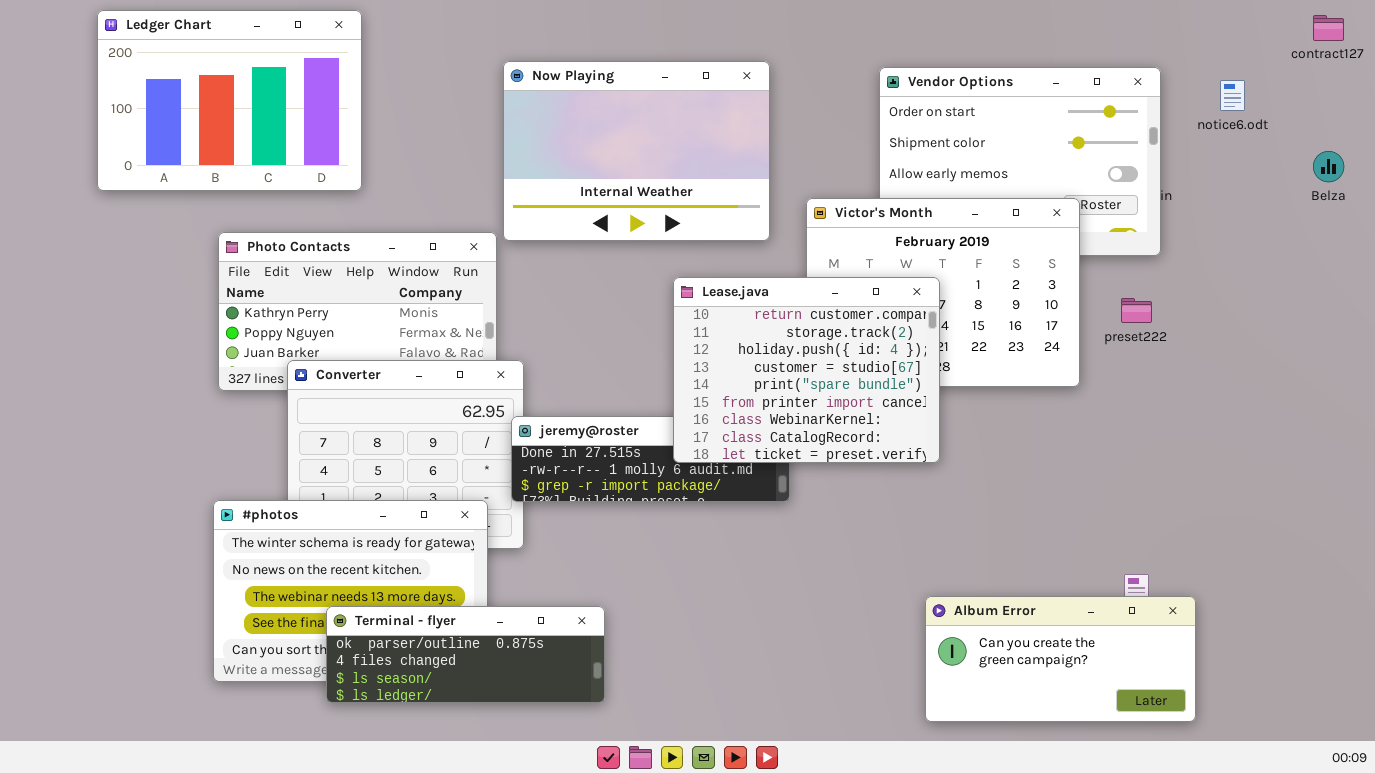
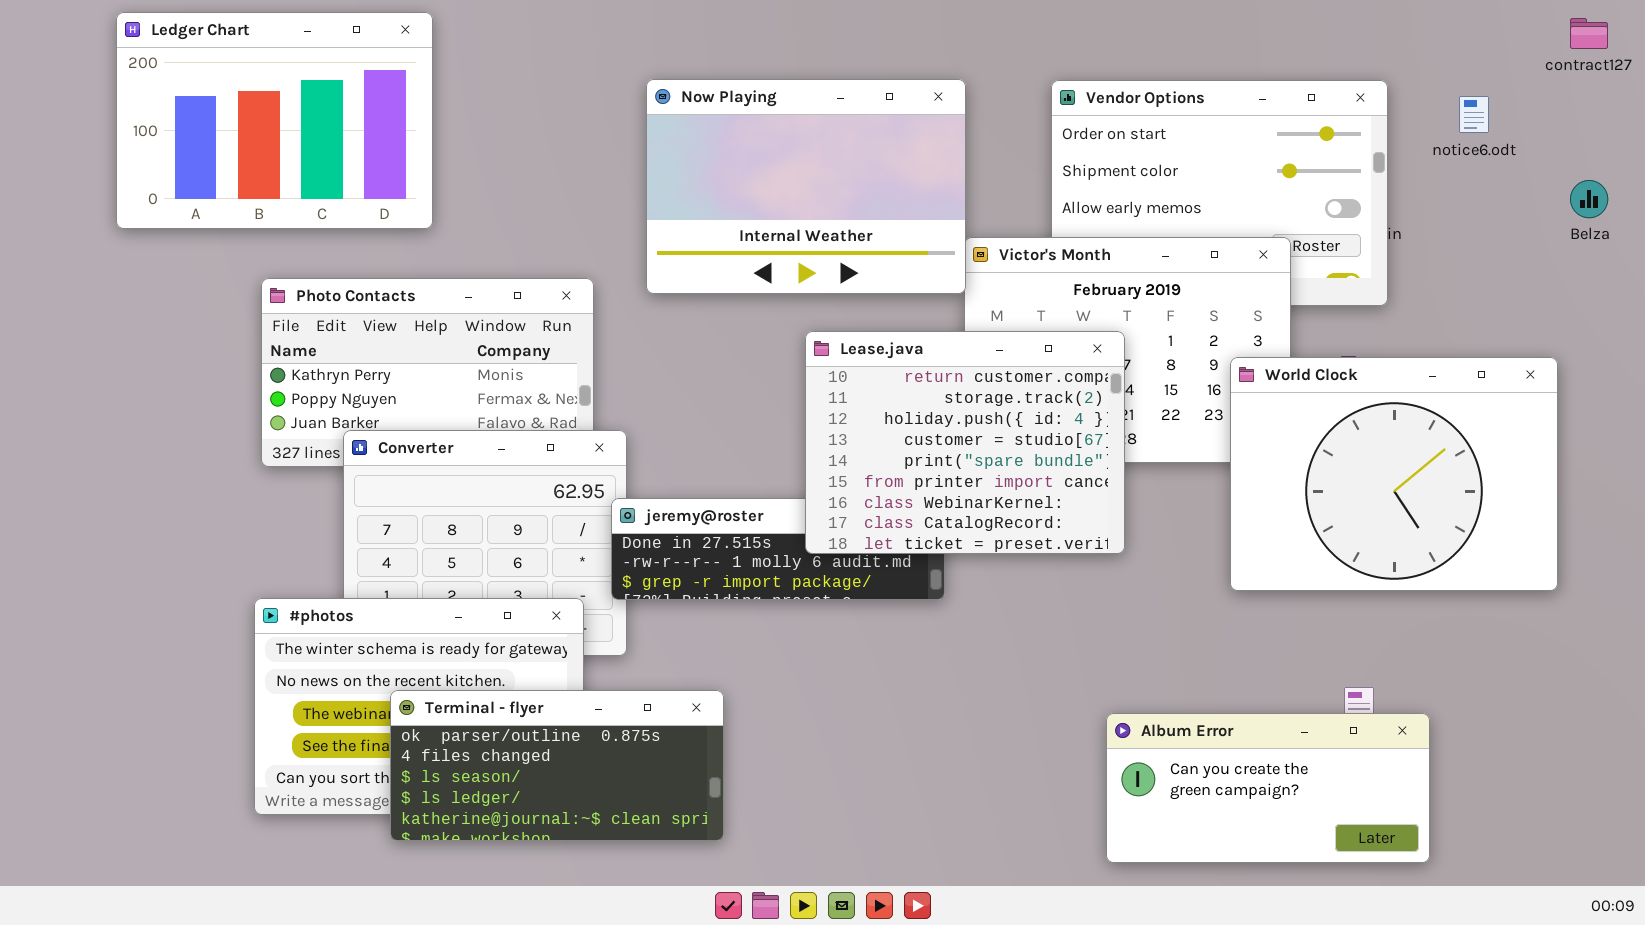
Now Playing: [503,61,770,241] -> [646,79,966,294], moved
World Clock: none -> [1230,357,1558,591], opened
Terminal - flyer: [326,606,605,703] -> [390,690,724,841], resized

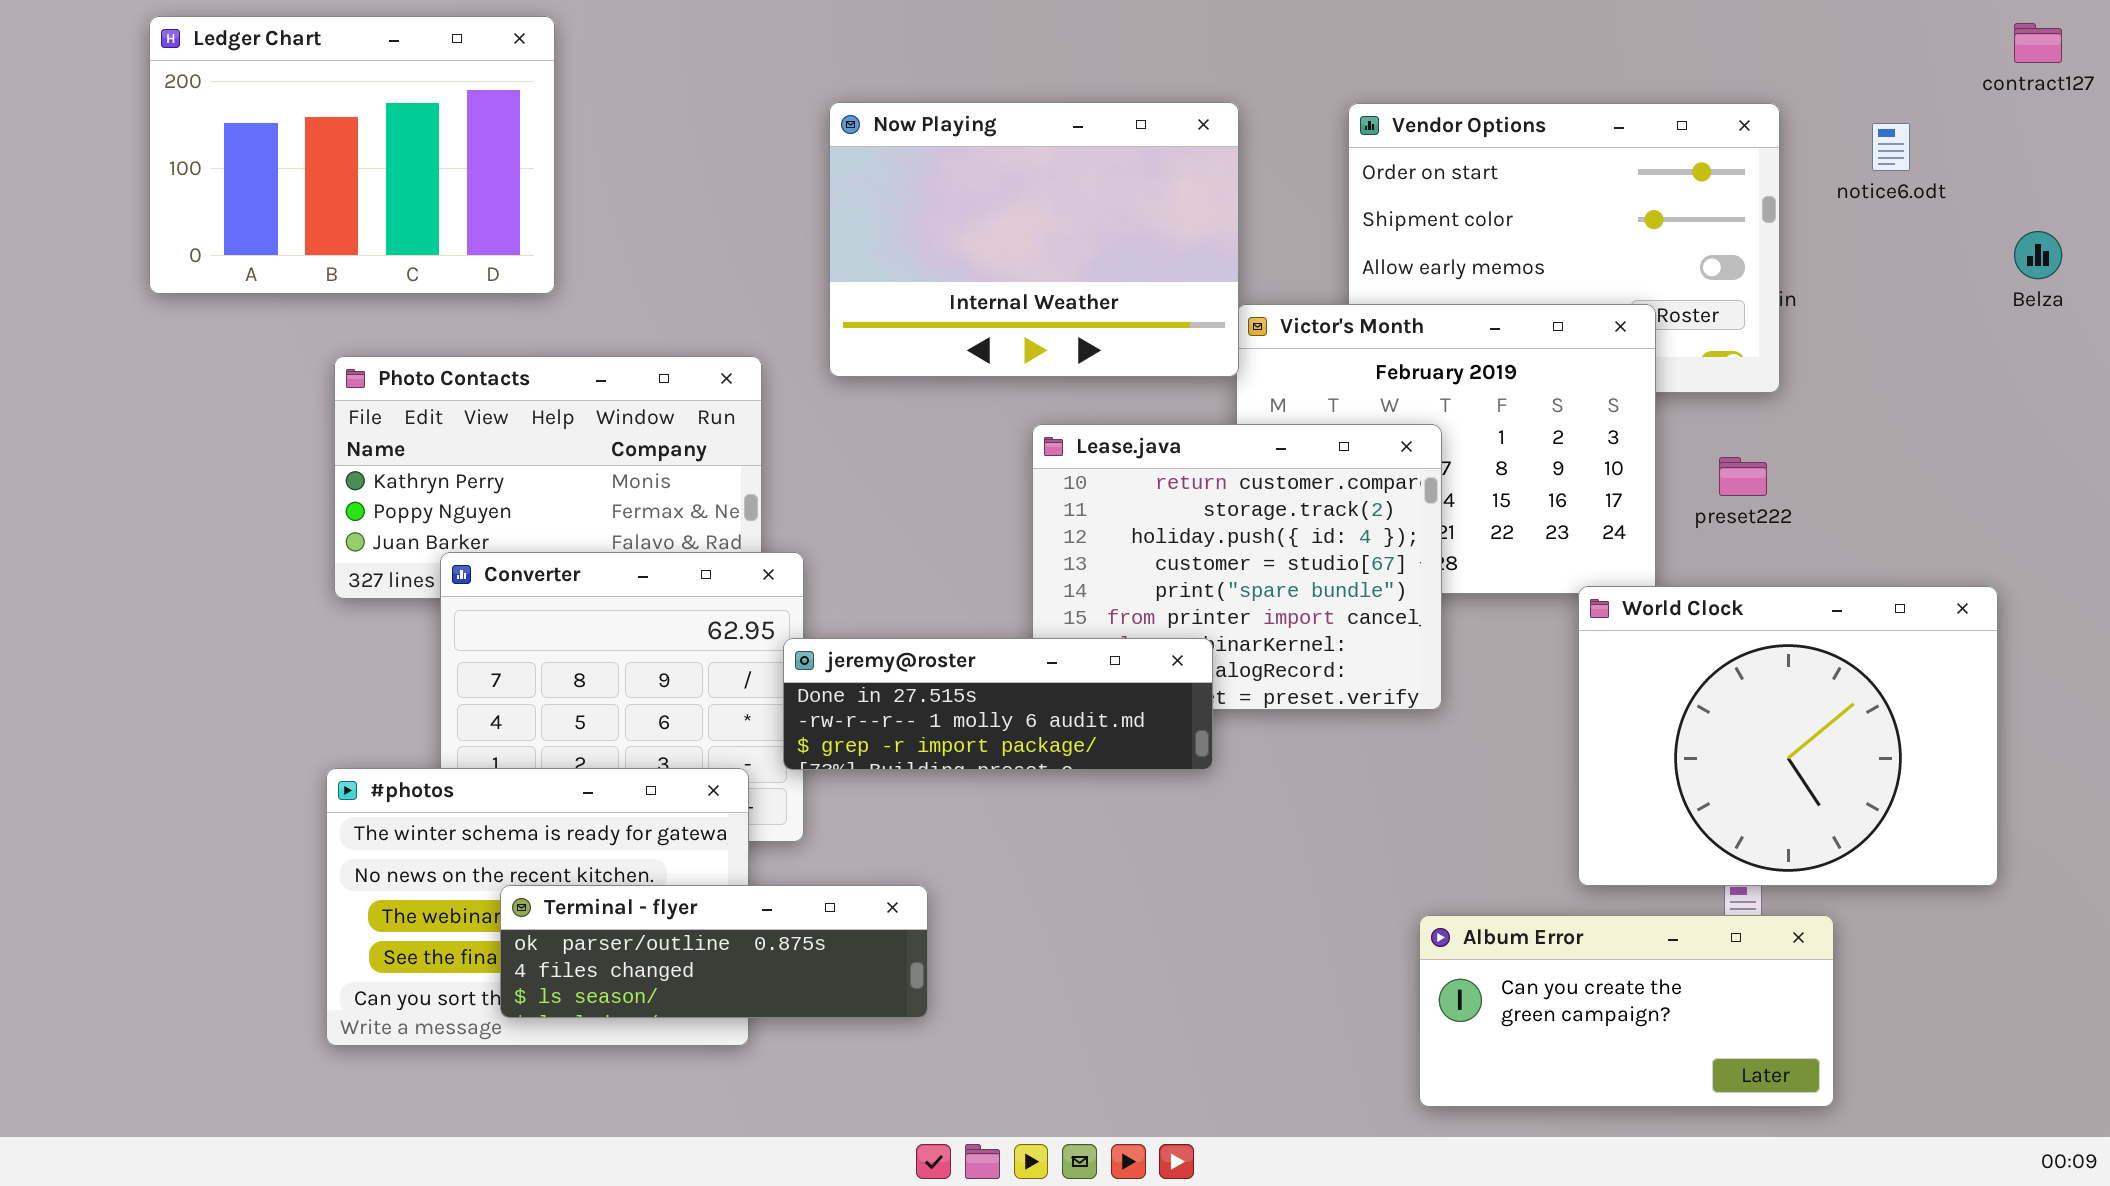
World Clock: [1230,357,1558,591] -> [1578,586,1998,886], moved
jeremy@roster: [611,498,945,600] -> [783,638,1213,770], raised
Terminal - flyer: [390,690,724,841] -> [500,885,928,1018], resized

